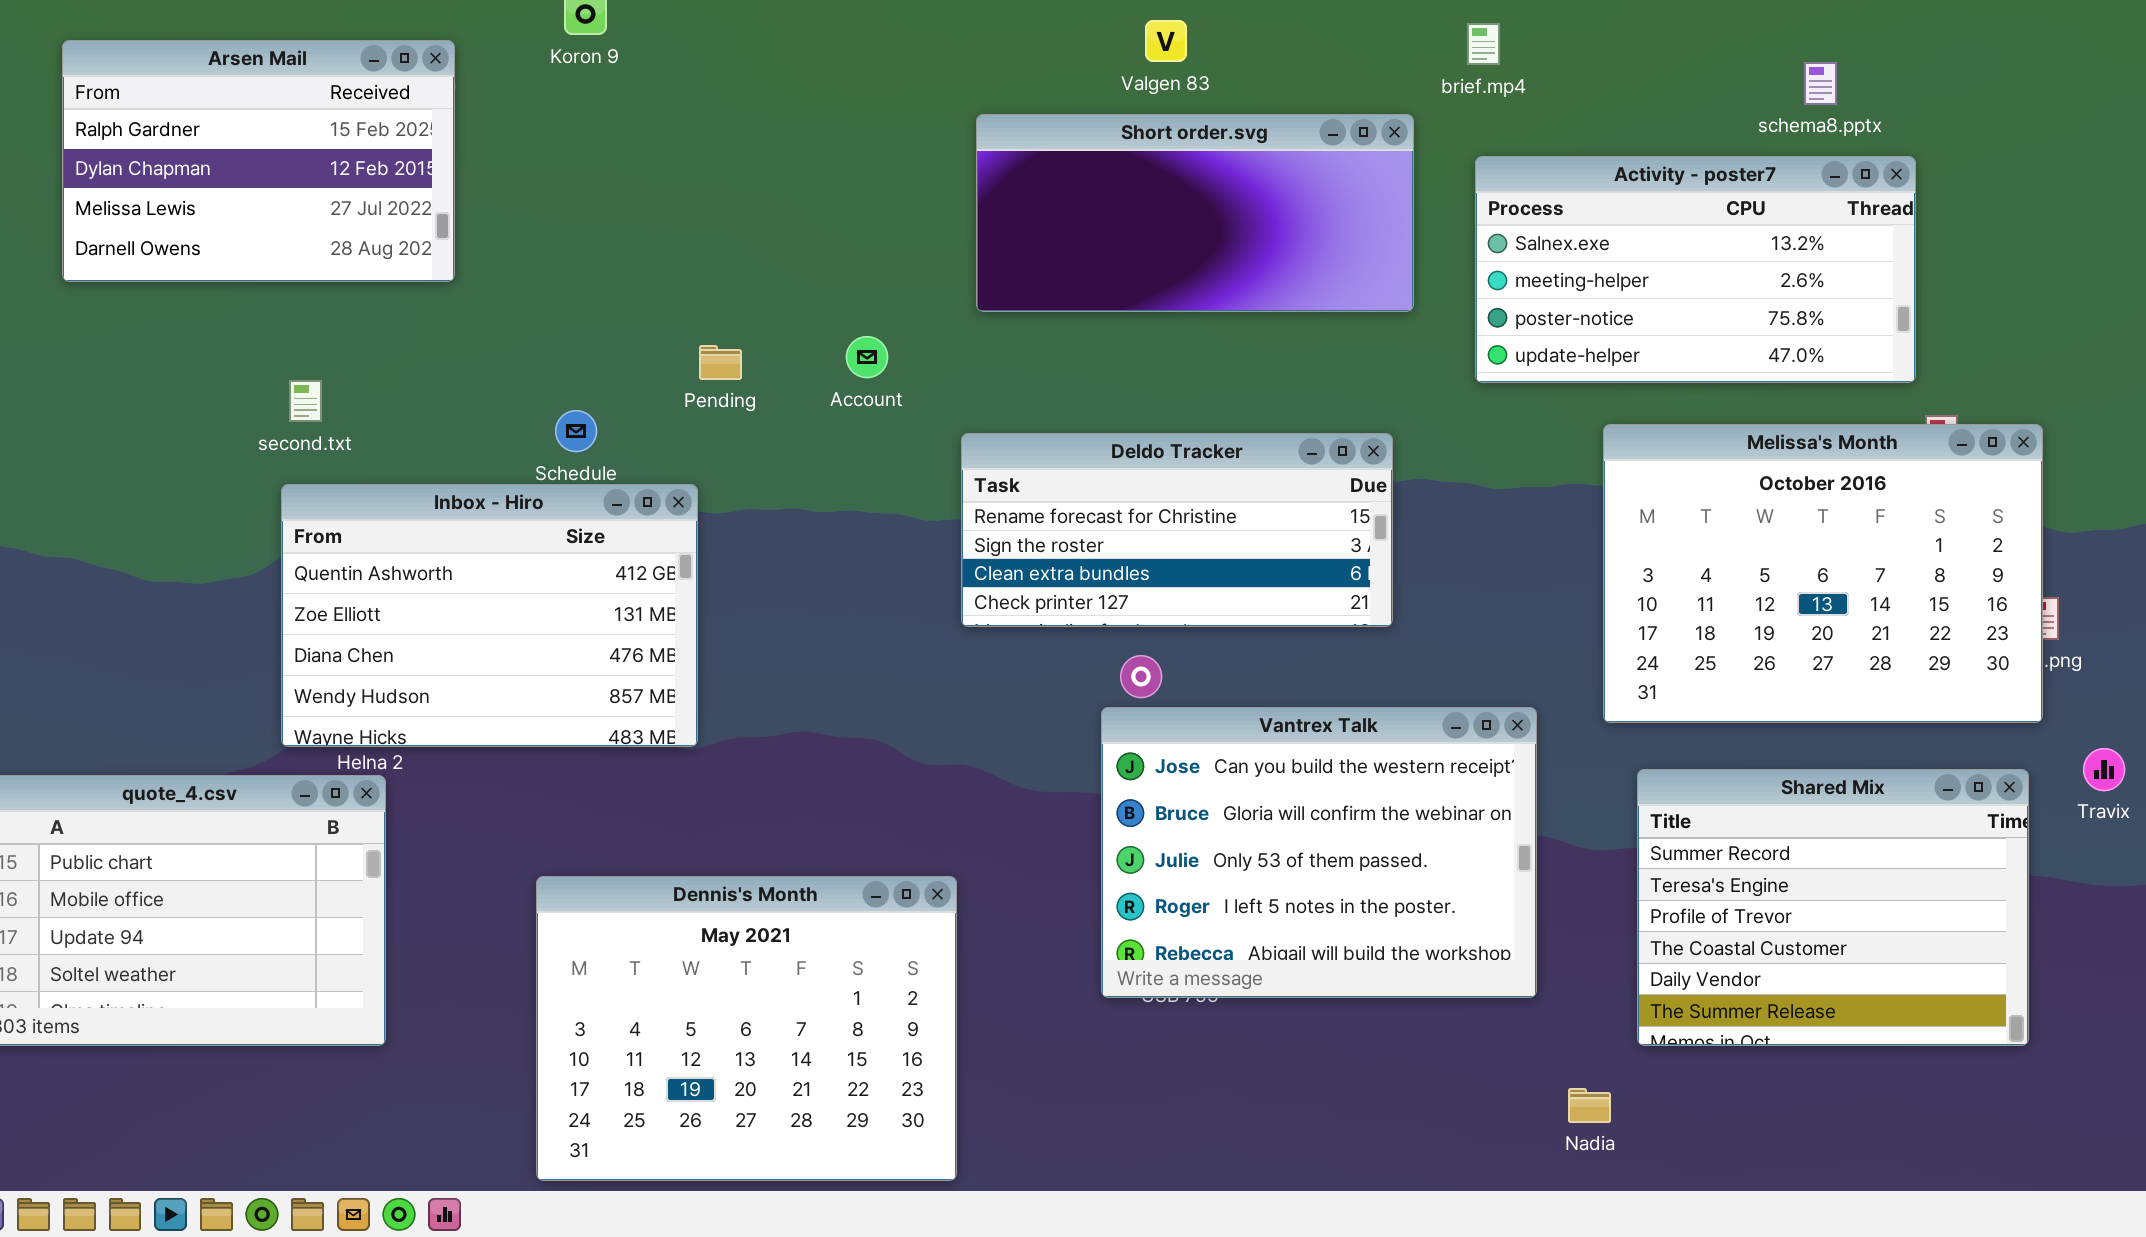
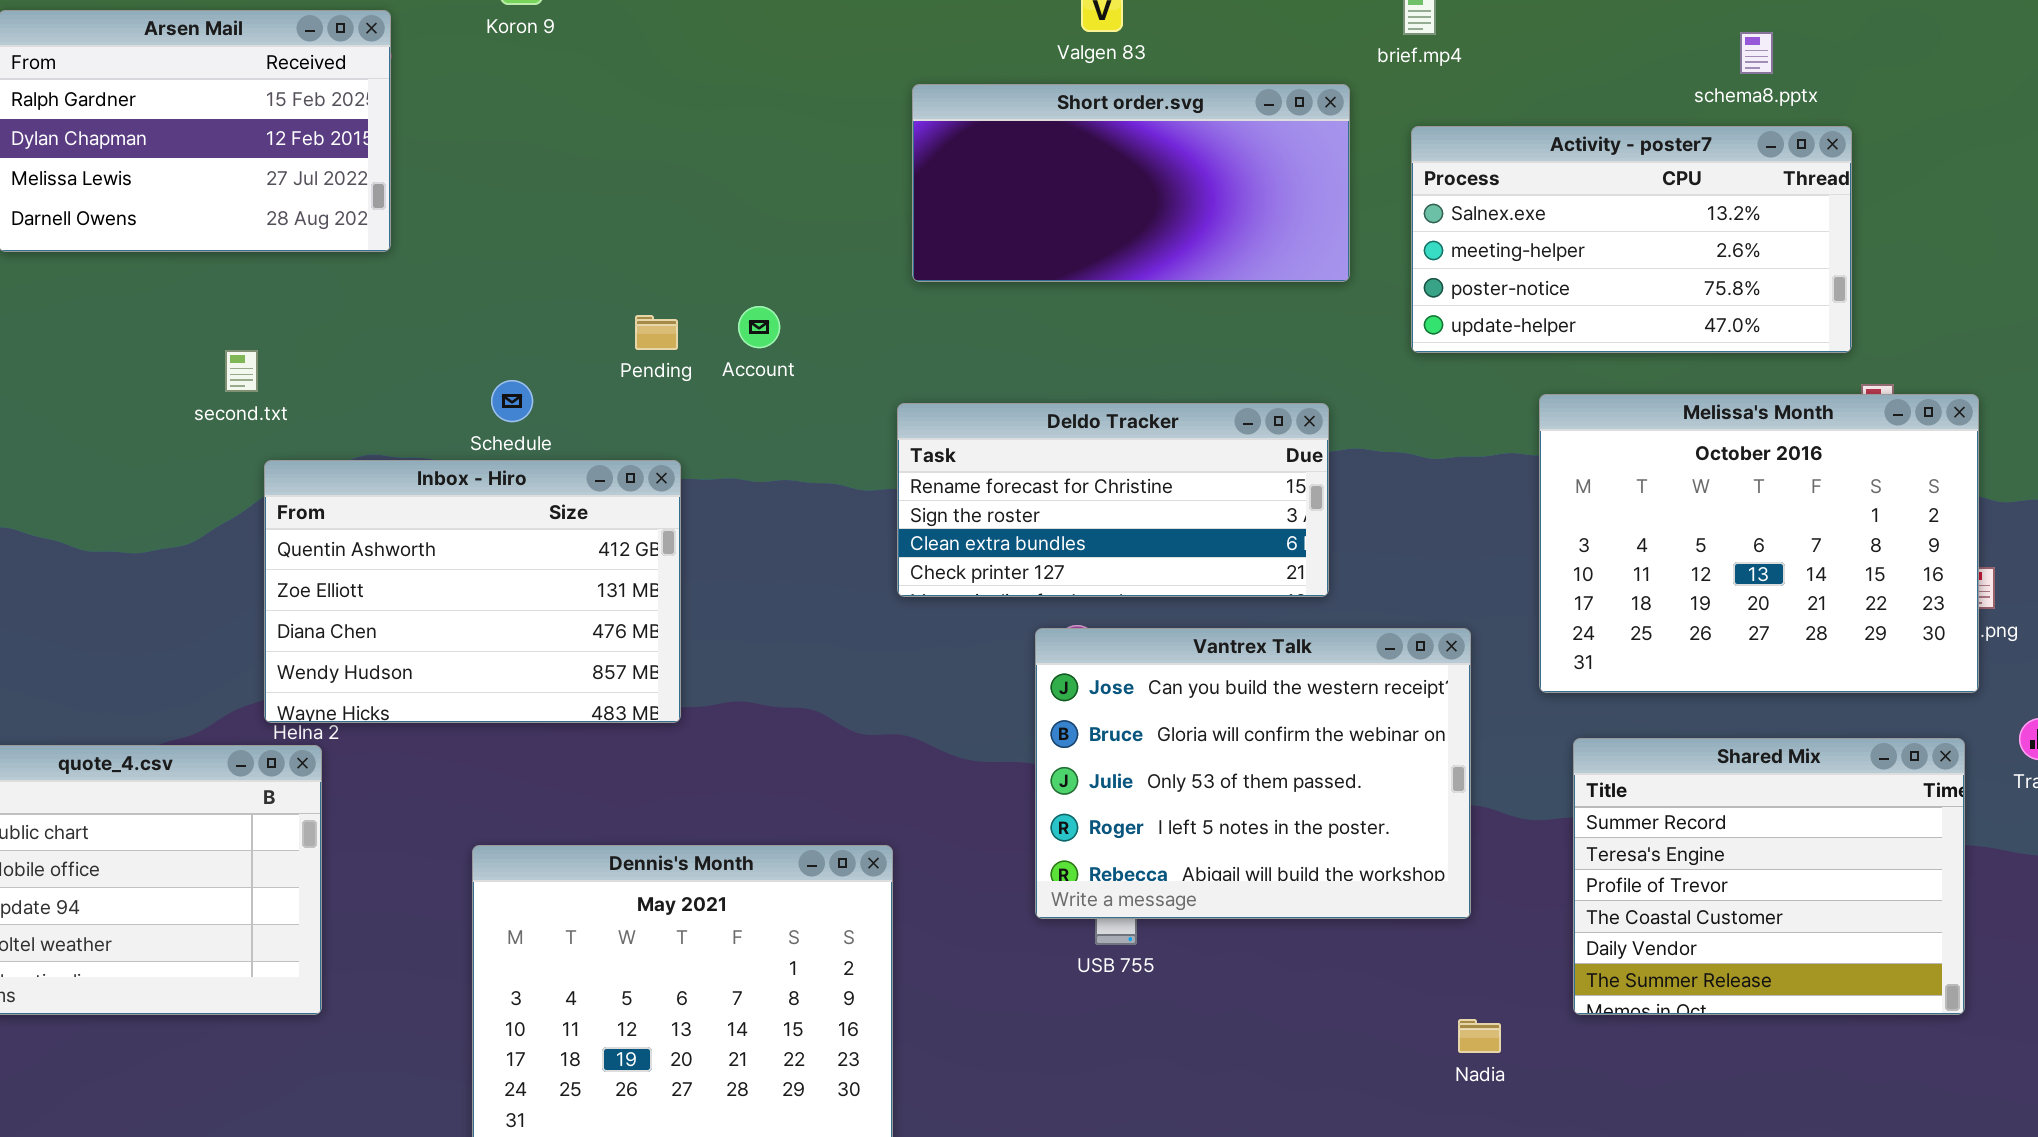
Account: [846,336,888,378] -> [738,306,780,348], moved
Inbox - Hiro: [281,484,698,747] -> [264,460,681,723], moved
Vantrex Talk: [1101,707,1537,998] -> [1035,628,1471,919], moved
Nadia: [1568,1088,1611,1123] -> [1458,1019,1501,1053], moved

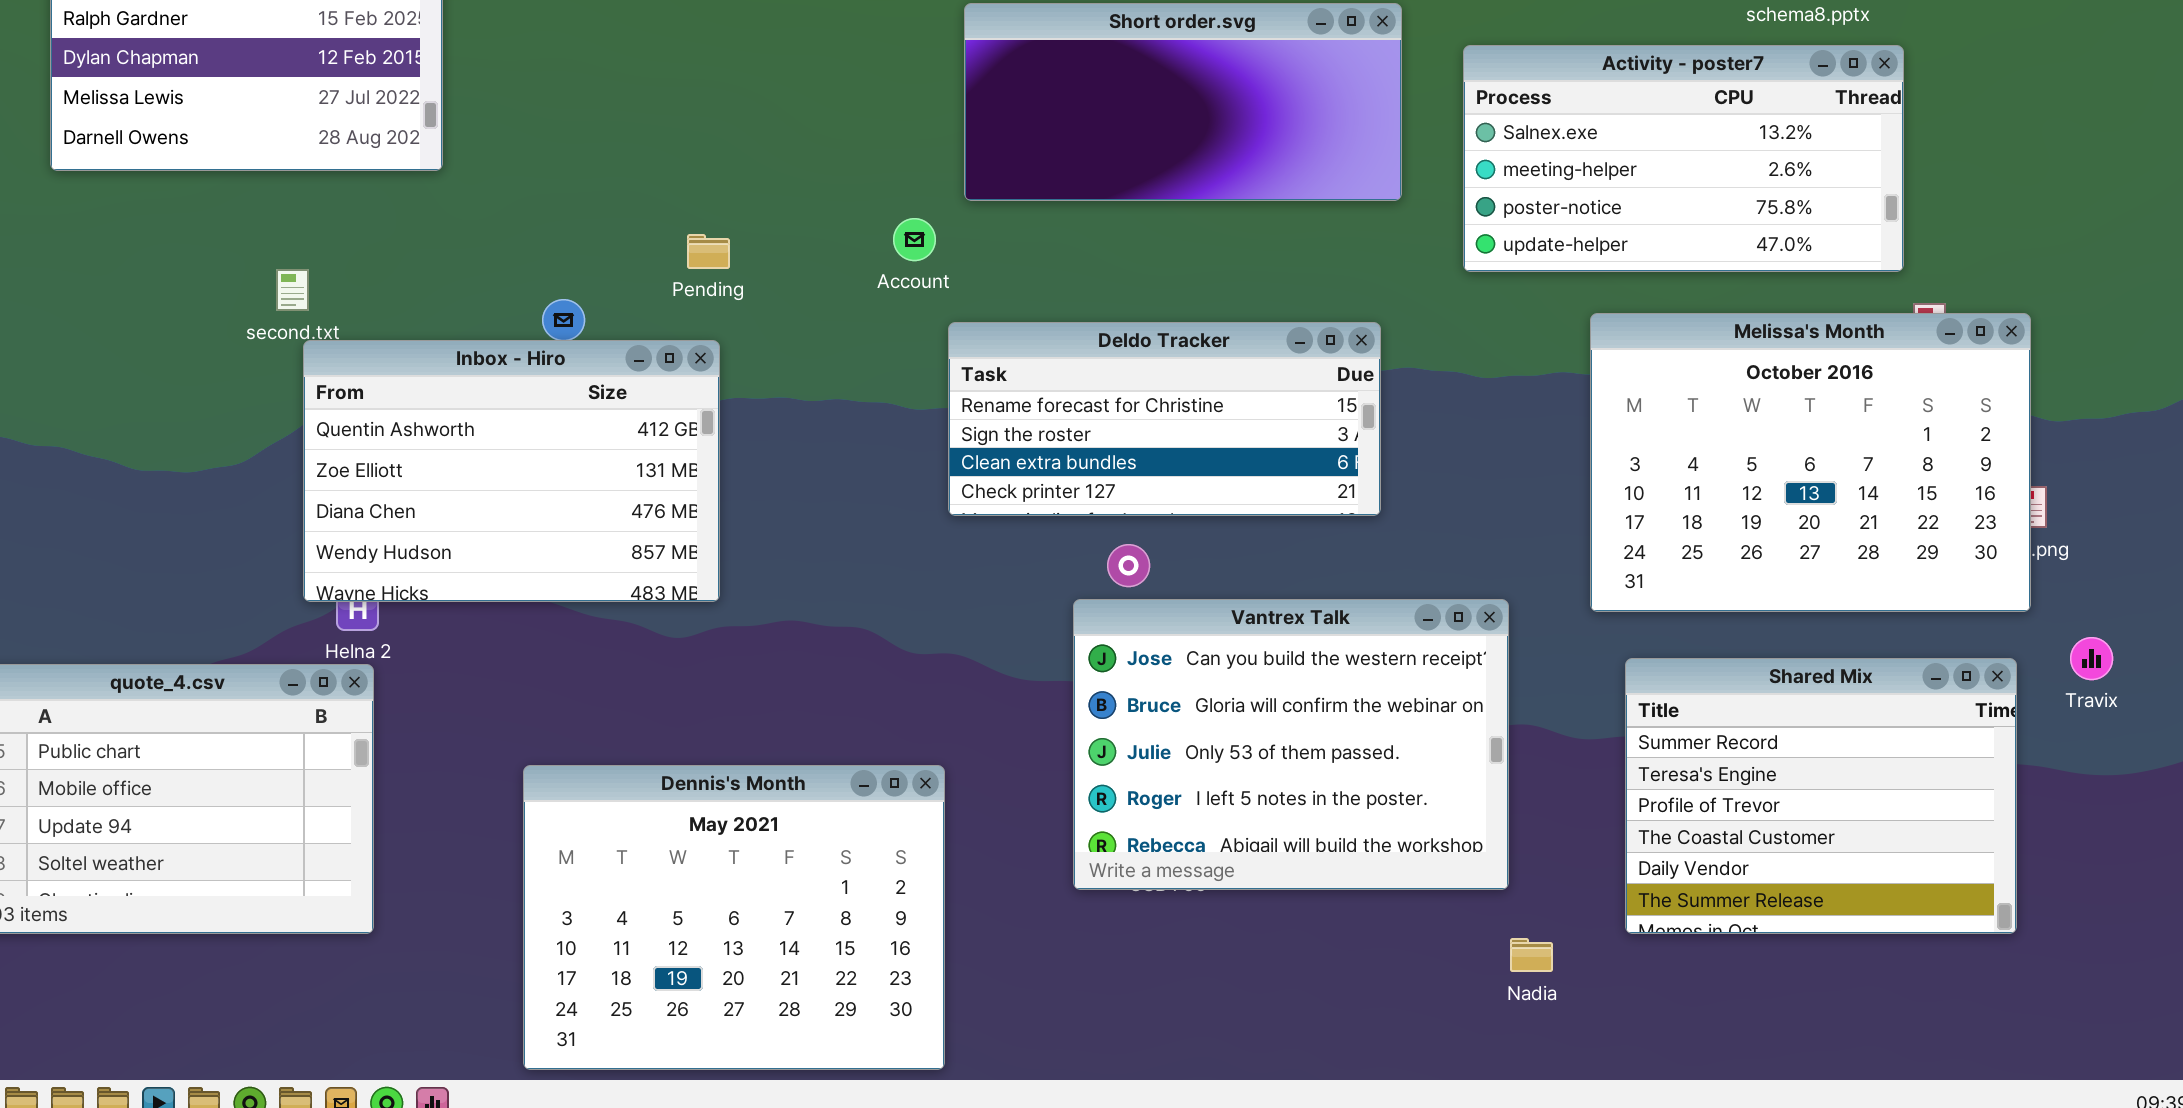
Account: [738,306,780,348] -> [893,218,936,261], moved
Inbox - Hiro: [264,460,681,723] -> [303,340,720,602], moved
Vantrex Talk: [1035,628,1471,919] -> [1073,599,1509,890], moved

